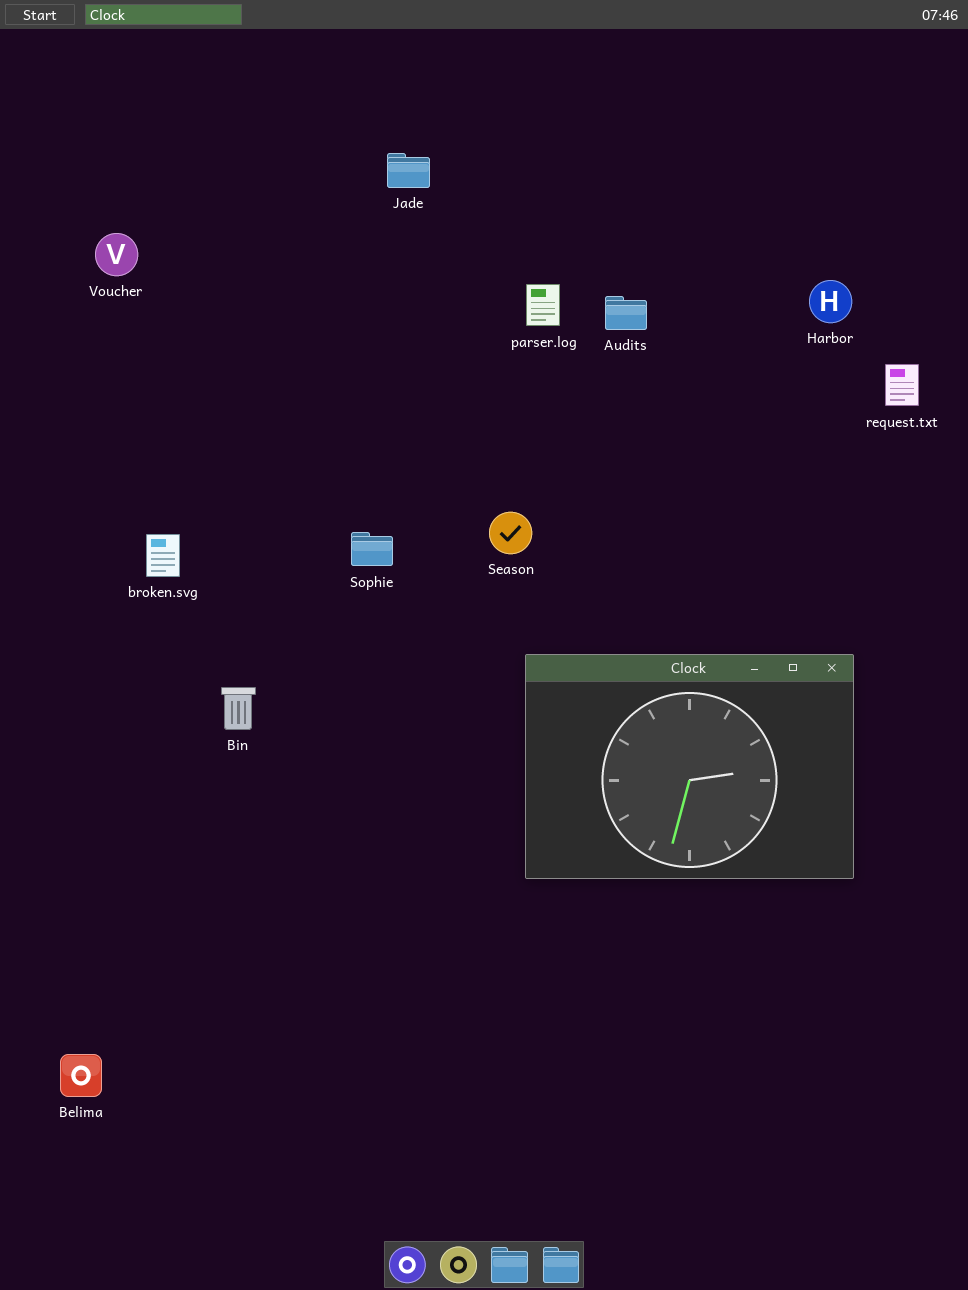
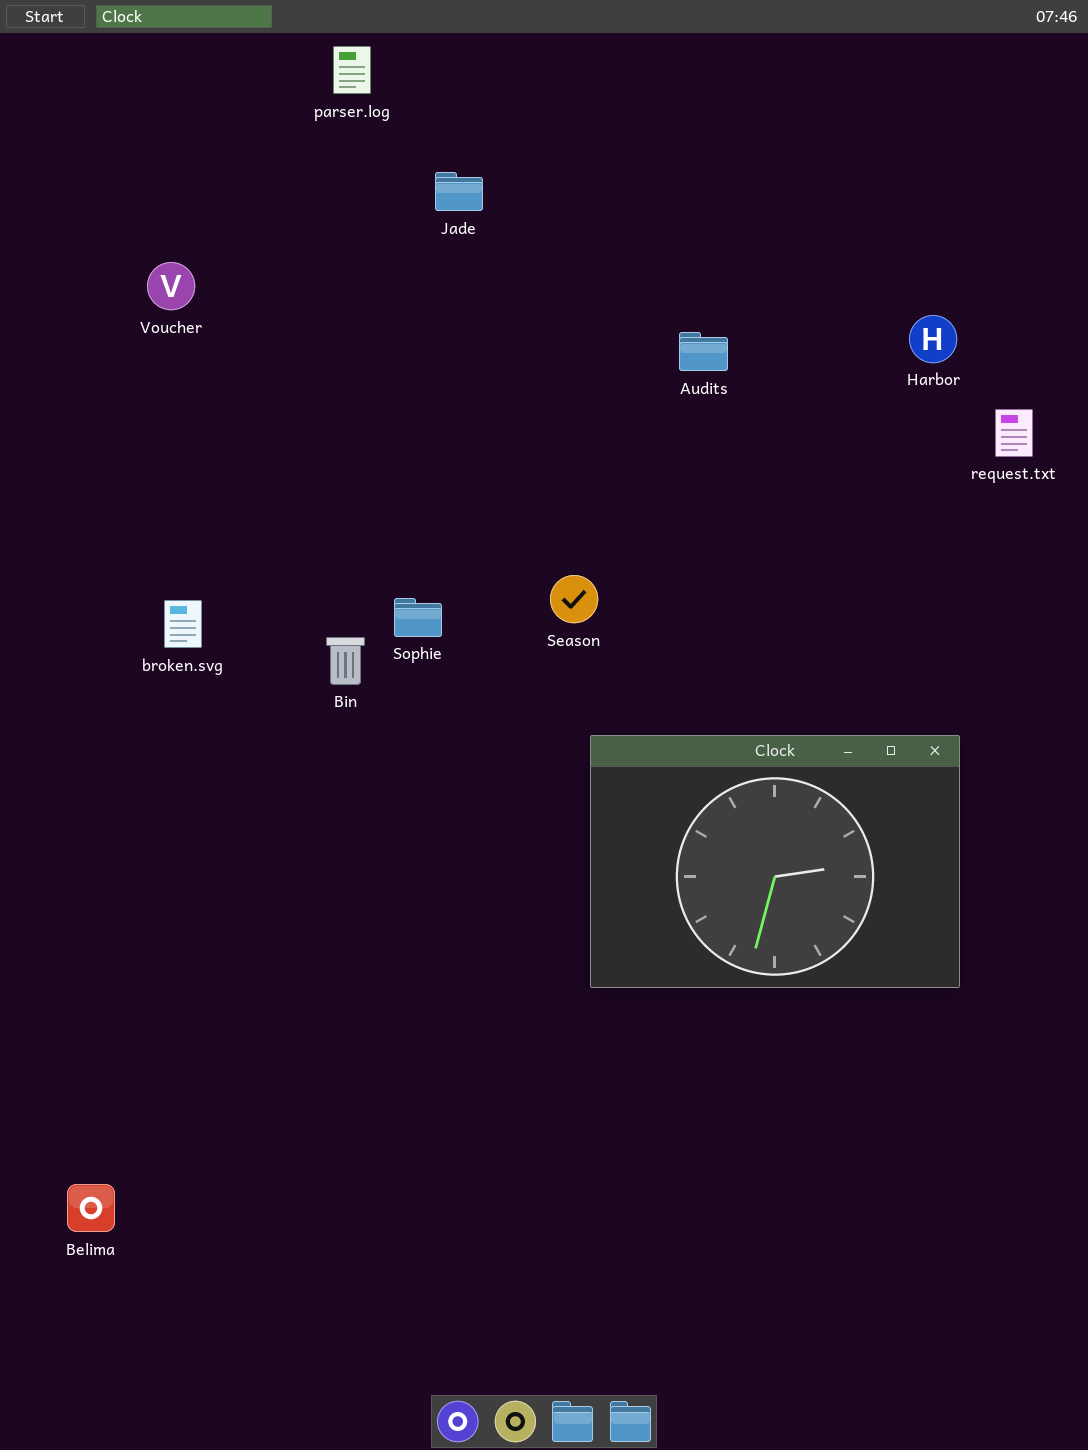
Voucher: [95,233,138,276] -> [147,262,195,310], moved
parser.log: [526,284,560,326] -> [333,46,371,94], moved
Bin: [221,687,256,730] -> [326,637,365,685], moved

